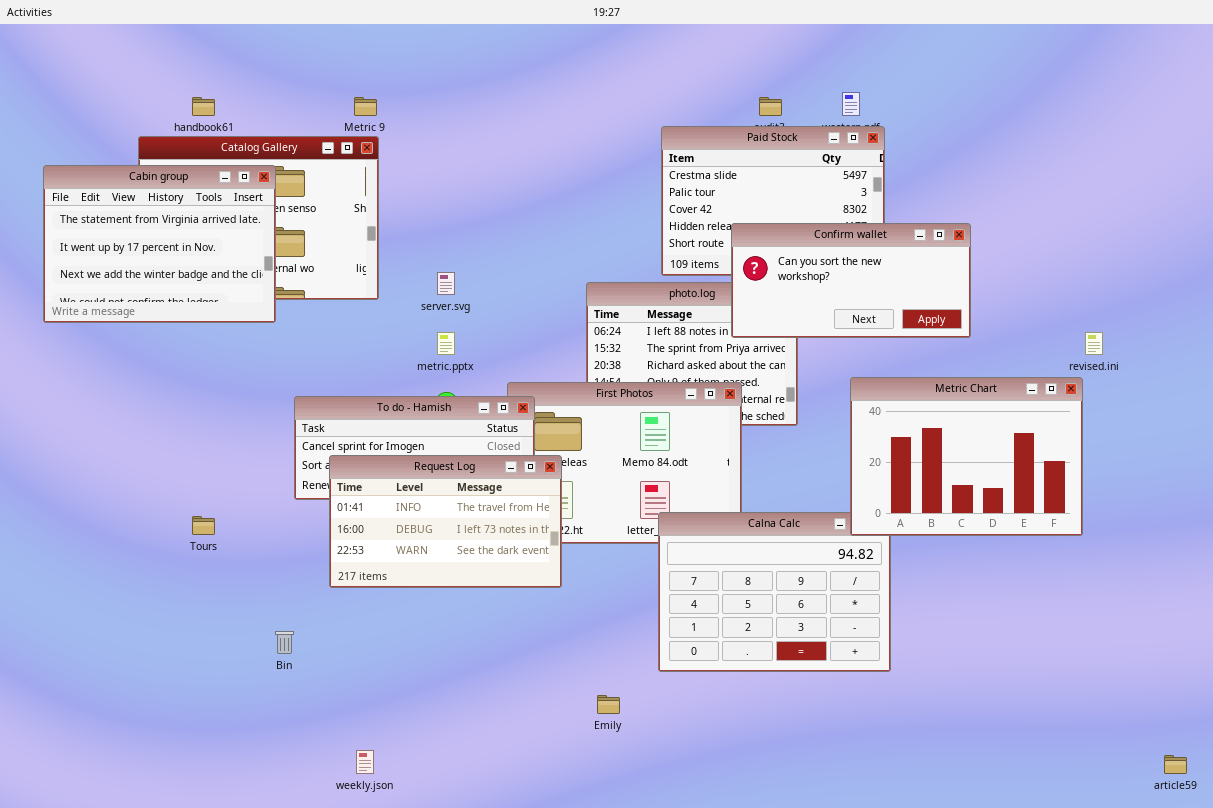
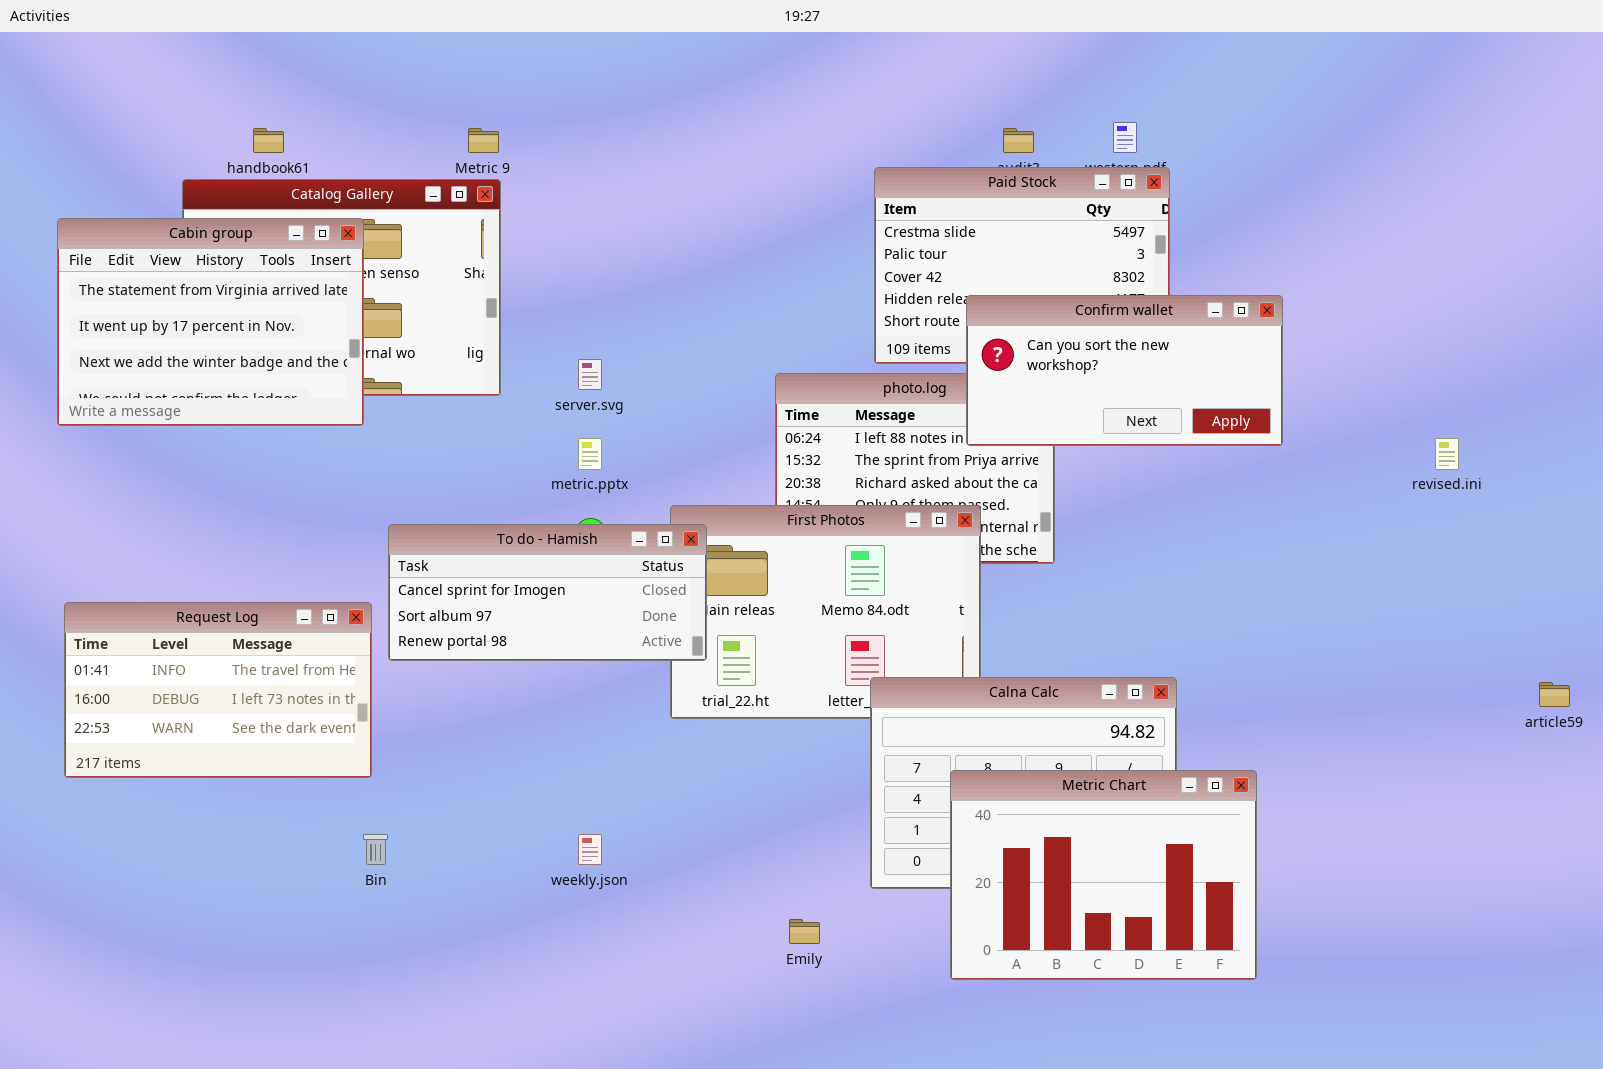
Metric Chart: [850,377,1083,536] -> [950,770,1257,980], moved
Request Log: [329,455,562,588] -> [64,602,372,778], moved
weekly.json: [356,750,374,774] -> [578,834,602,865], moved
article59: [1164,755,1187,774] -> [1539,682,1570,707], moved

